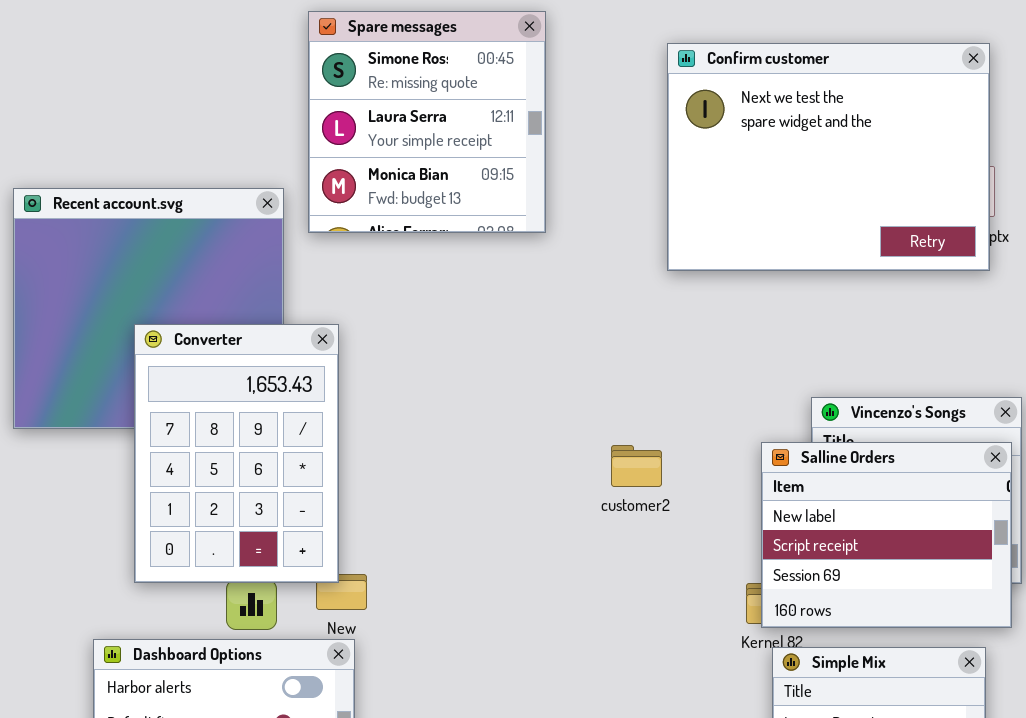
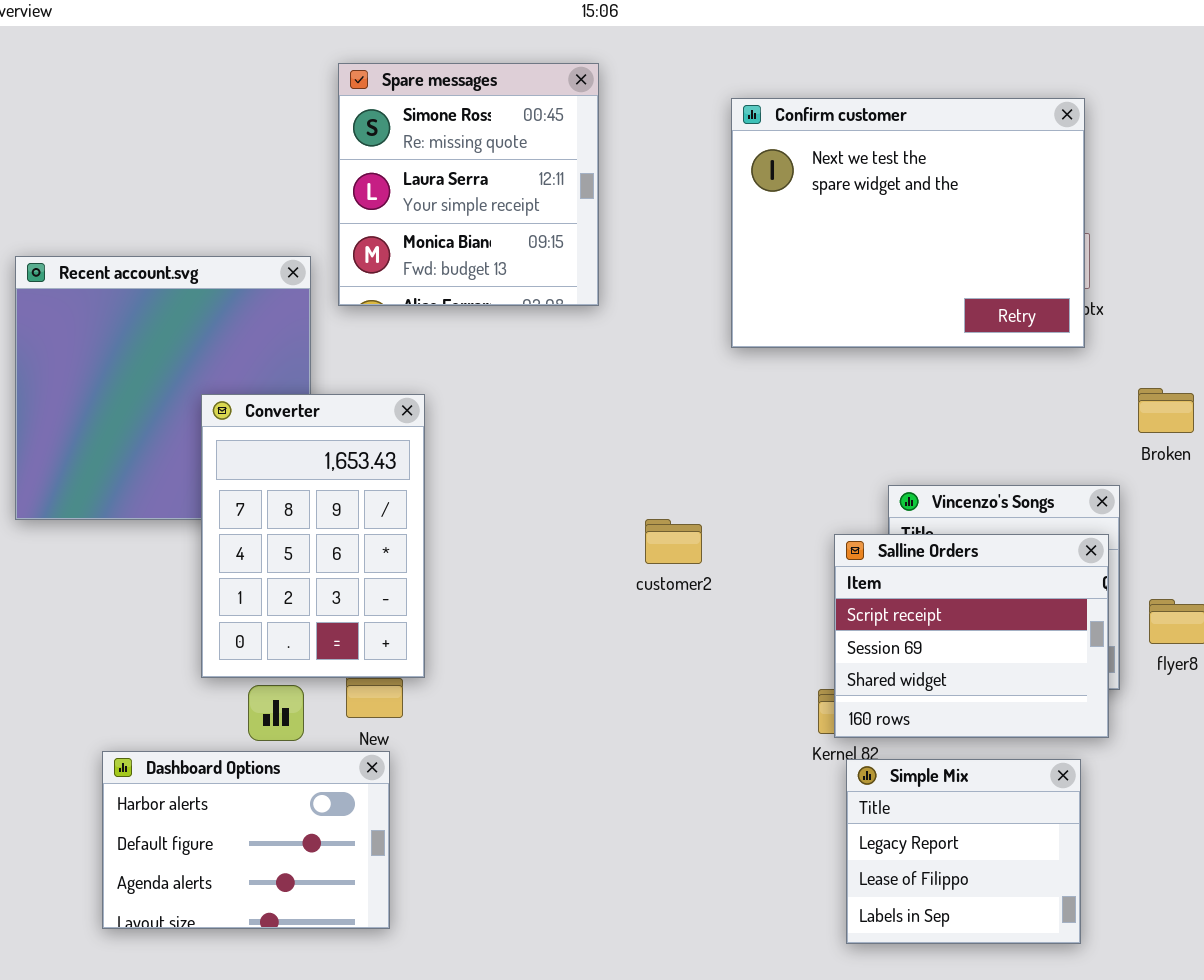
Converter: [134,324,339,583] -> [201,394,425,678], moved
Salline Orders: [761,442,1012,628] -> [834,534,1109,738], scrolled down 1 row
customer2: [611,445,662,487] -> [645,519,702,564], moved

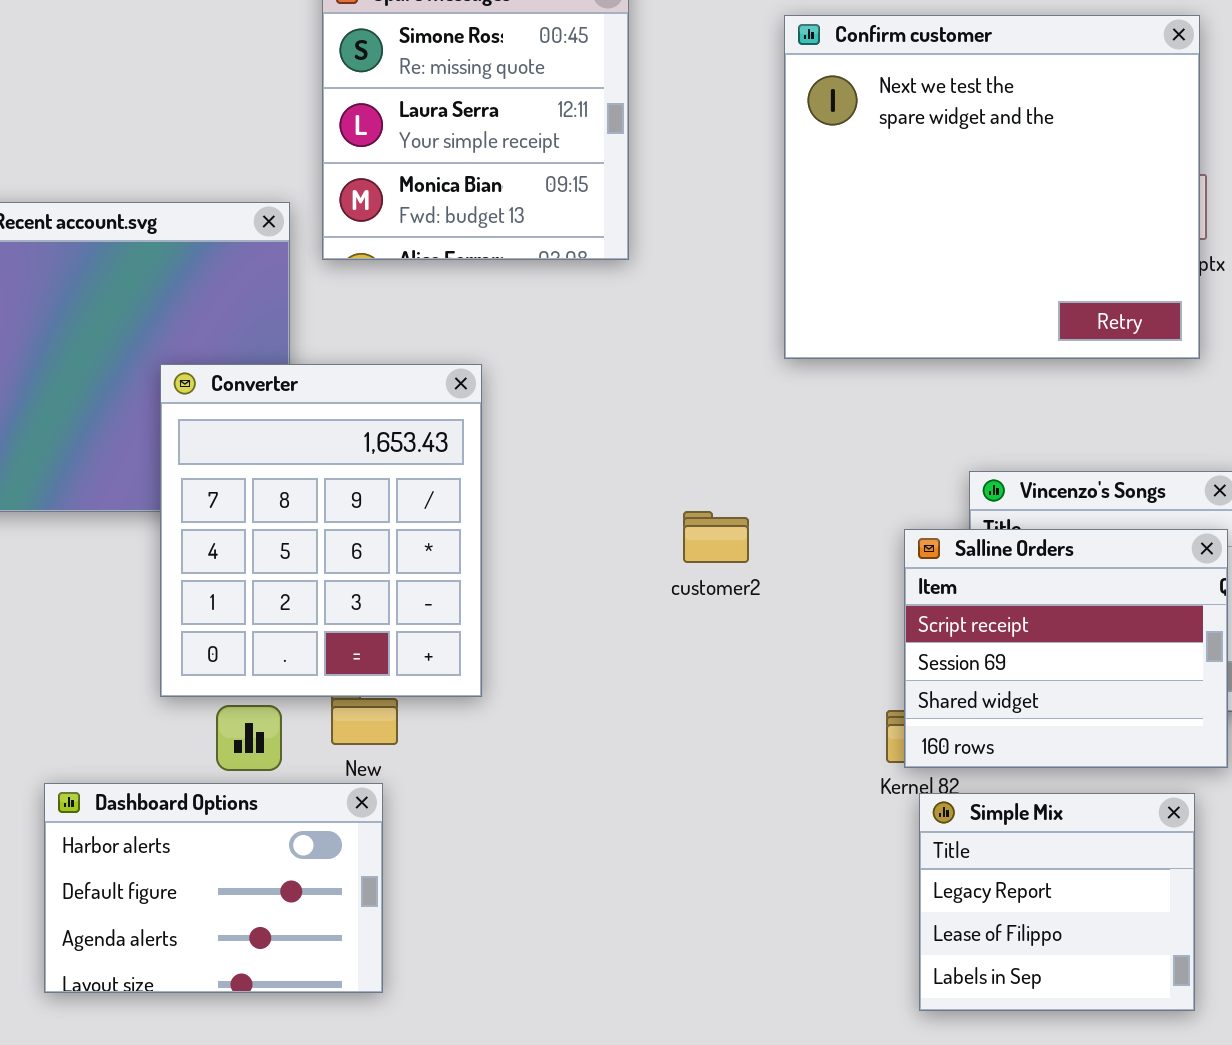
Confirm customer: [731,98,1085,348] -> [784,15,1200,359], resized
Converter: [201,394,425,678] -> [160,364,482,697], resized

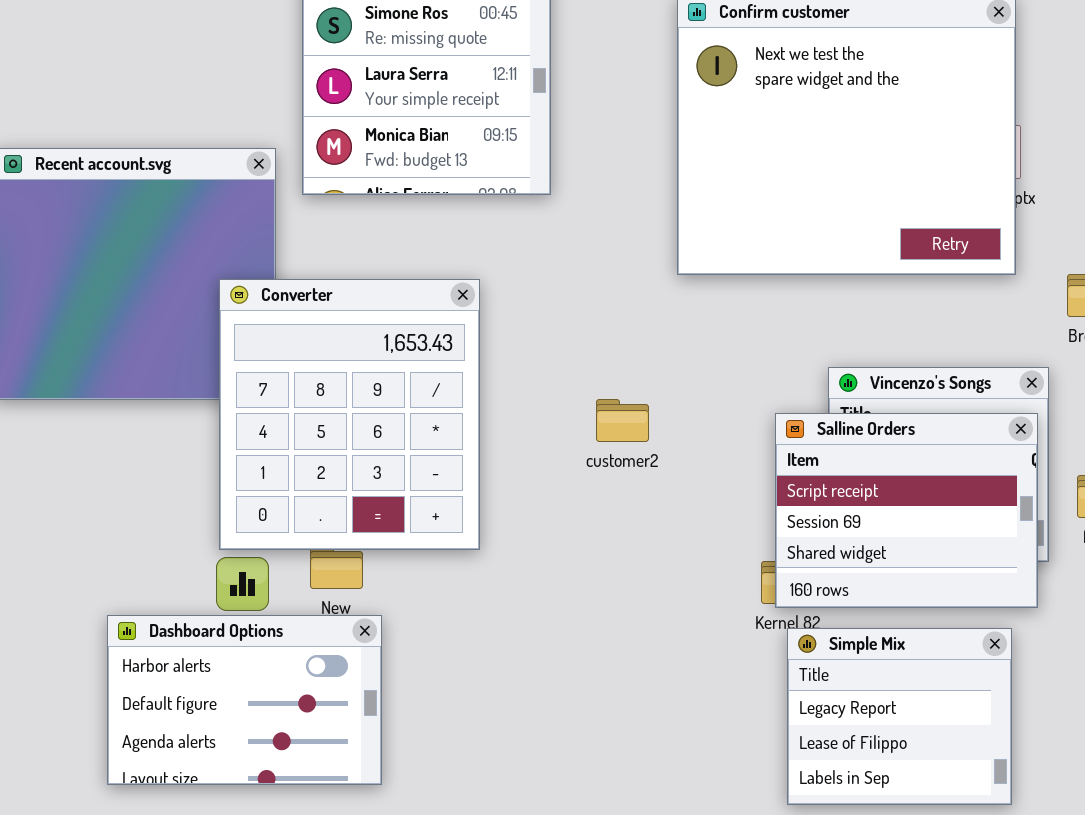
Converter: [160,364,482,697] -> [219,279,480,550], moved
Dashboard Options: [44,783,383,993] -> [107,615,382,785], moved

